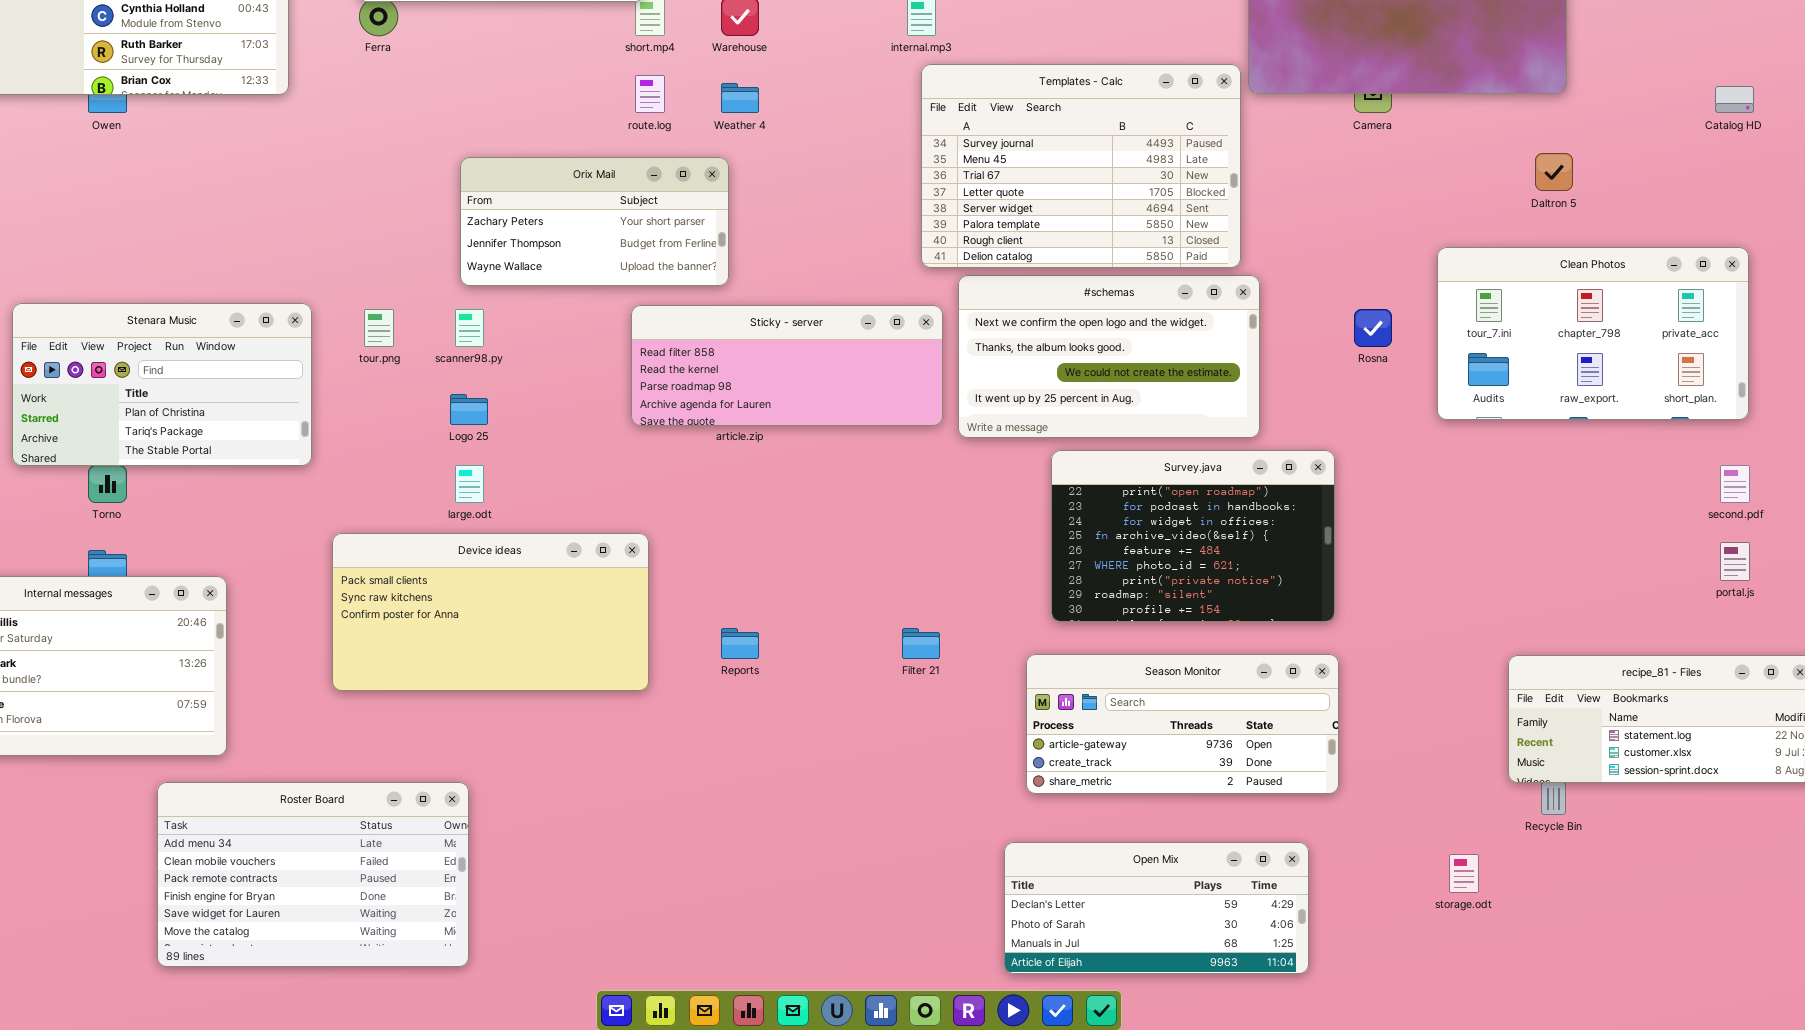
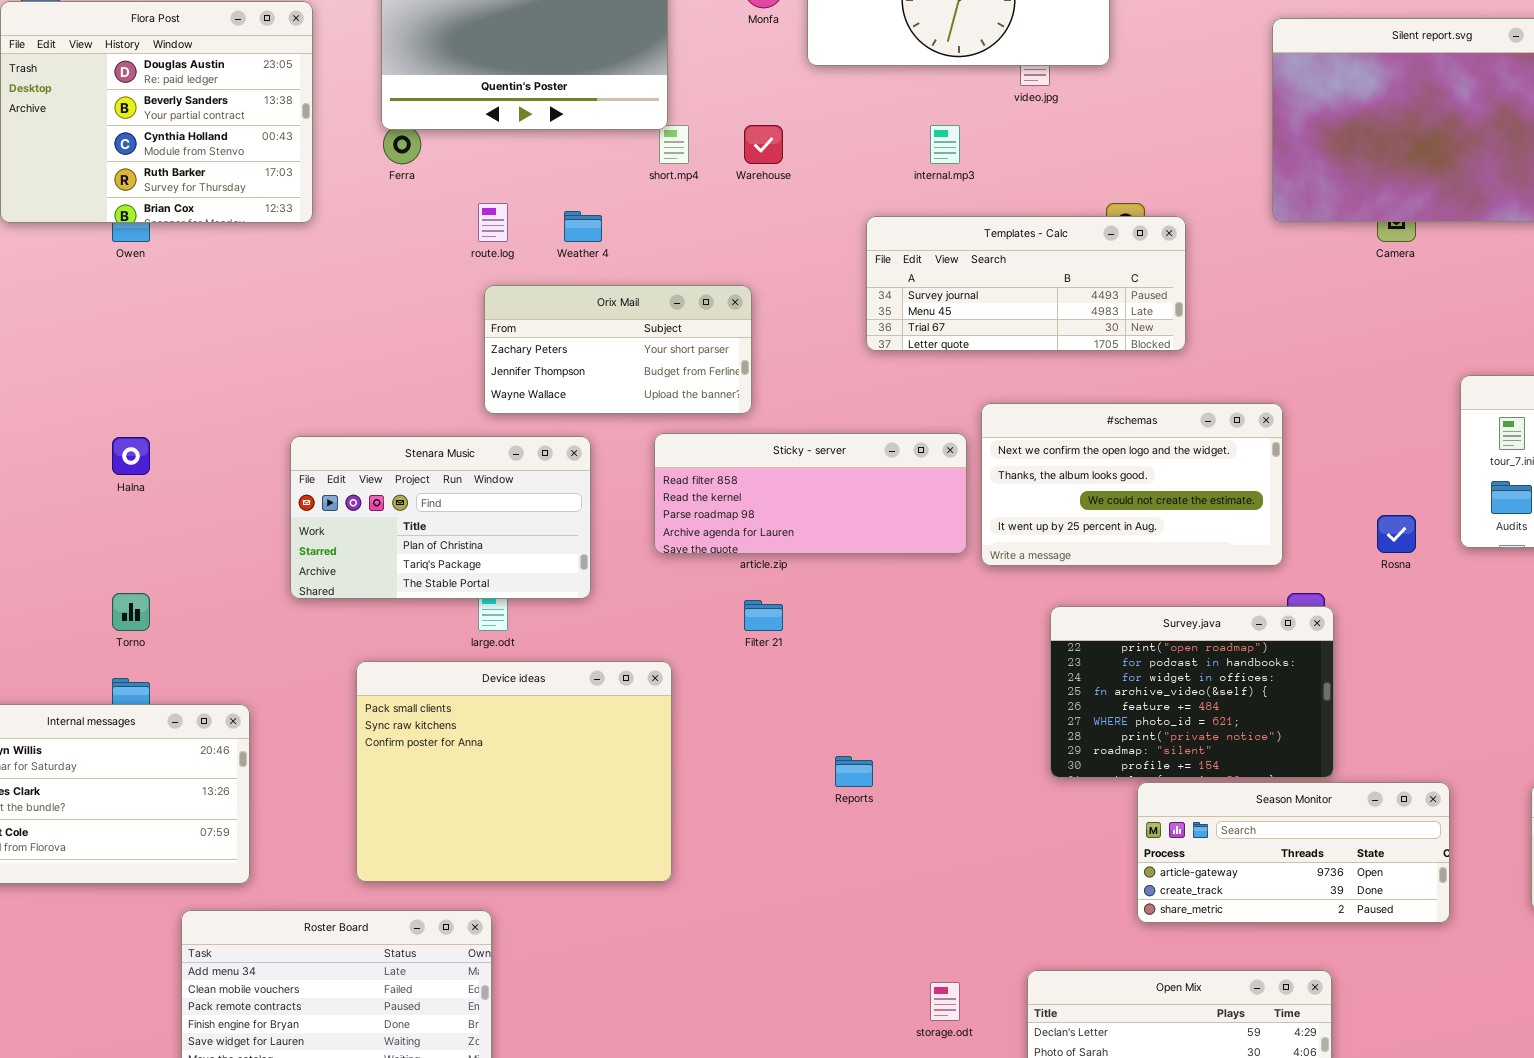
Templates - Calc: [921,64,1241,268] -> [866,216,1186,351], moved, resized
route.log: [635,75,665,113] -> [478,203,508,242], moved
Weather 4: [721,83,759,113] -> [564,211,602,242], moved
Stenara Music: [12,303,312,466] -> [290,436,591,599], moved
Rosna: [1354,309,1392,347] -> [1377,515,1416,553], moved
Survey.java: [1051,450,1335,622] -> [1050,606,1334,778], moved
Device ideas: [332,533,649,691] -> [356,661,672,882], resized
Reports: [721,628,759,659] -> [835,756,873,787], moved
Filter 21: [902,628,940,659] -> [744,600,783,631], moved
Season Monitor: [1026,654,1339,794] -> [1137,782,1450,923], moved
storage.odt: [1449,854,1479,893] -> [930,982,960,1021], moved

